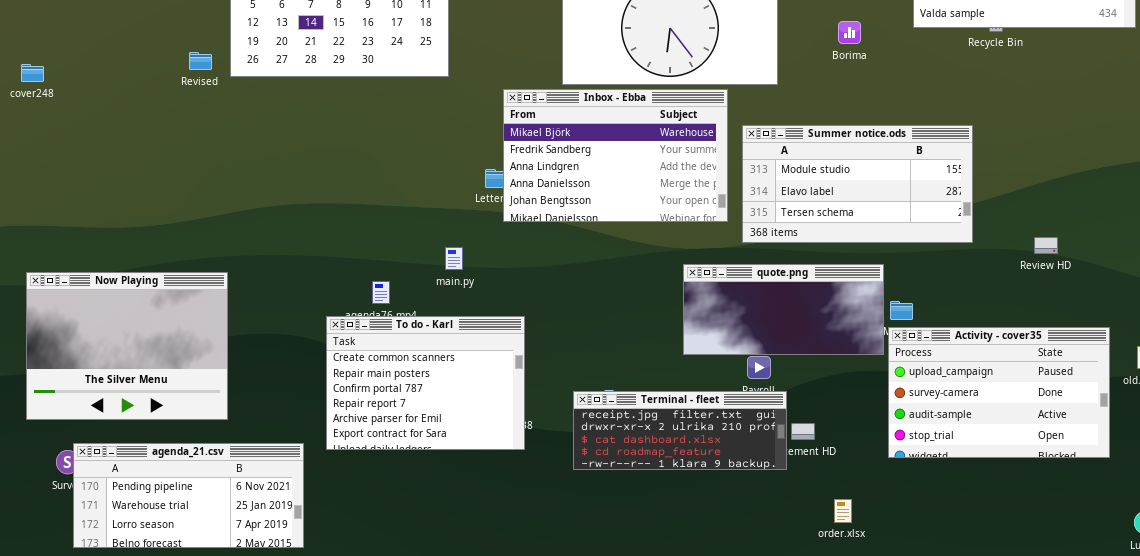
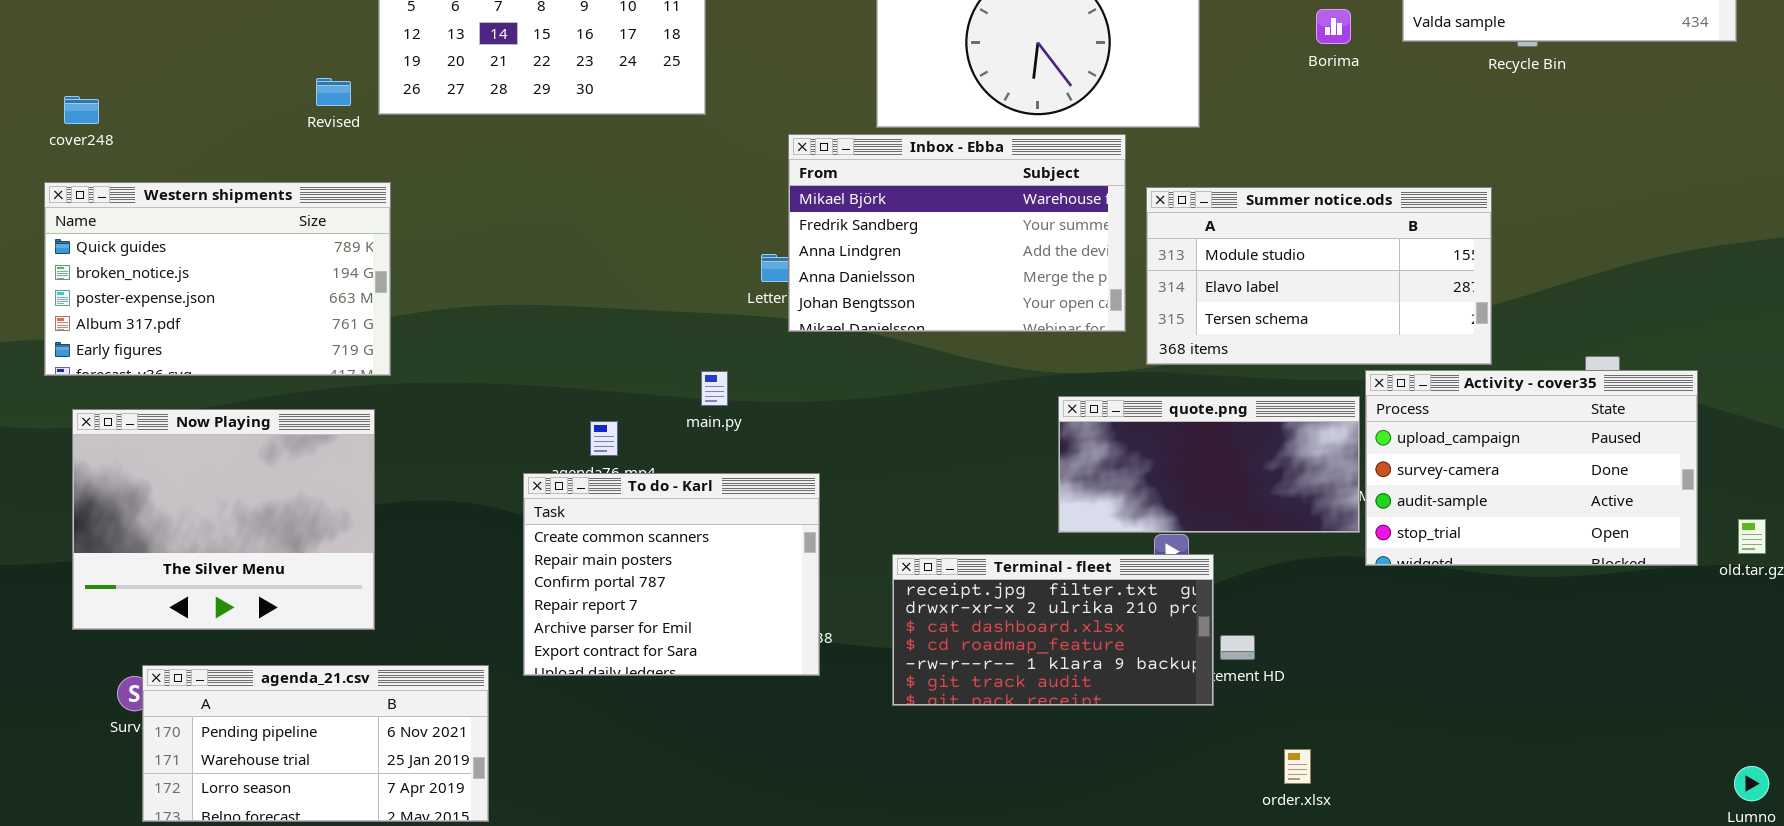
Borima: [838,21,861,44] -> [1316,9,1351,44], moved
Western shipments: none -> [44,182,391,376], opened
Activity - cover35: [888,327,1110,458] -> [1365,370,1698,566], moved
Terminal - fleet: [573,391,787,470] -> [892,554,1214,706], resized

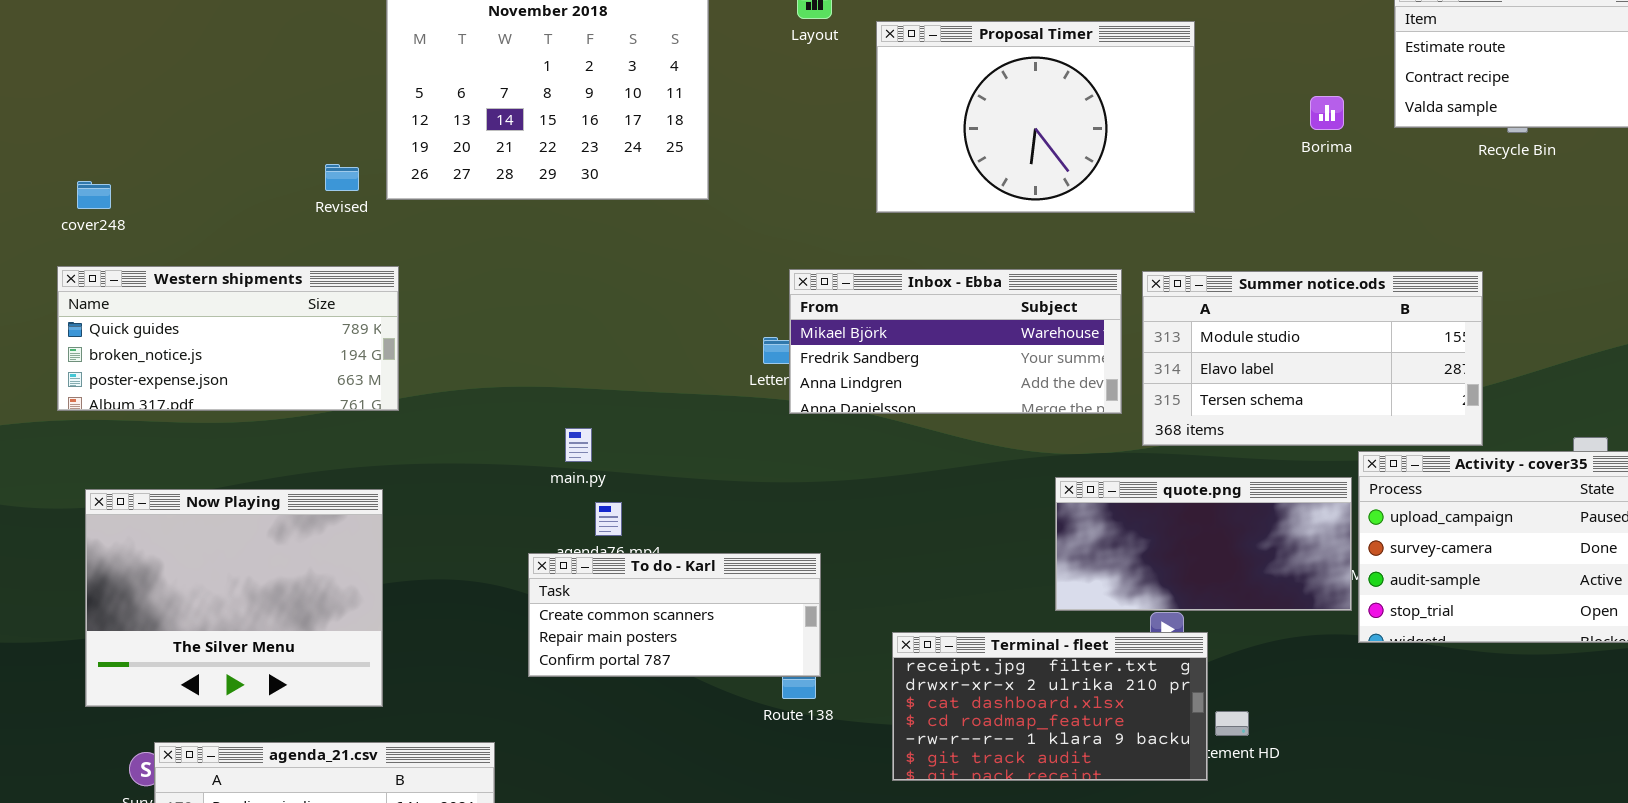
Inbox - Ebba: [788,134,1126,332] -> [789,269,1122,414], resized
Western shipments: [44,182,391,376] -> [57,266,399,411], resized
main.py: [701,371,728,406] -> [565,428,592,462], moved
To do - Karl: [523,473,820,676] -> [528,553,821,677], resized

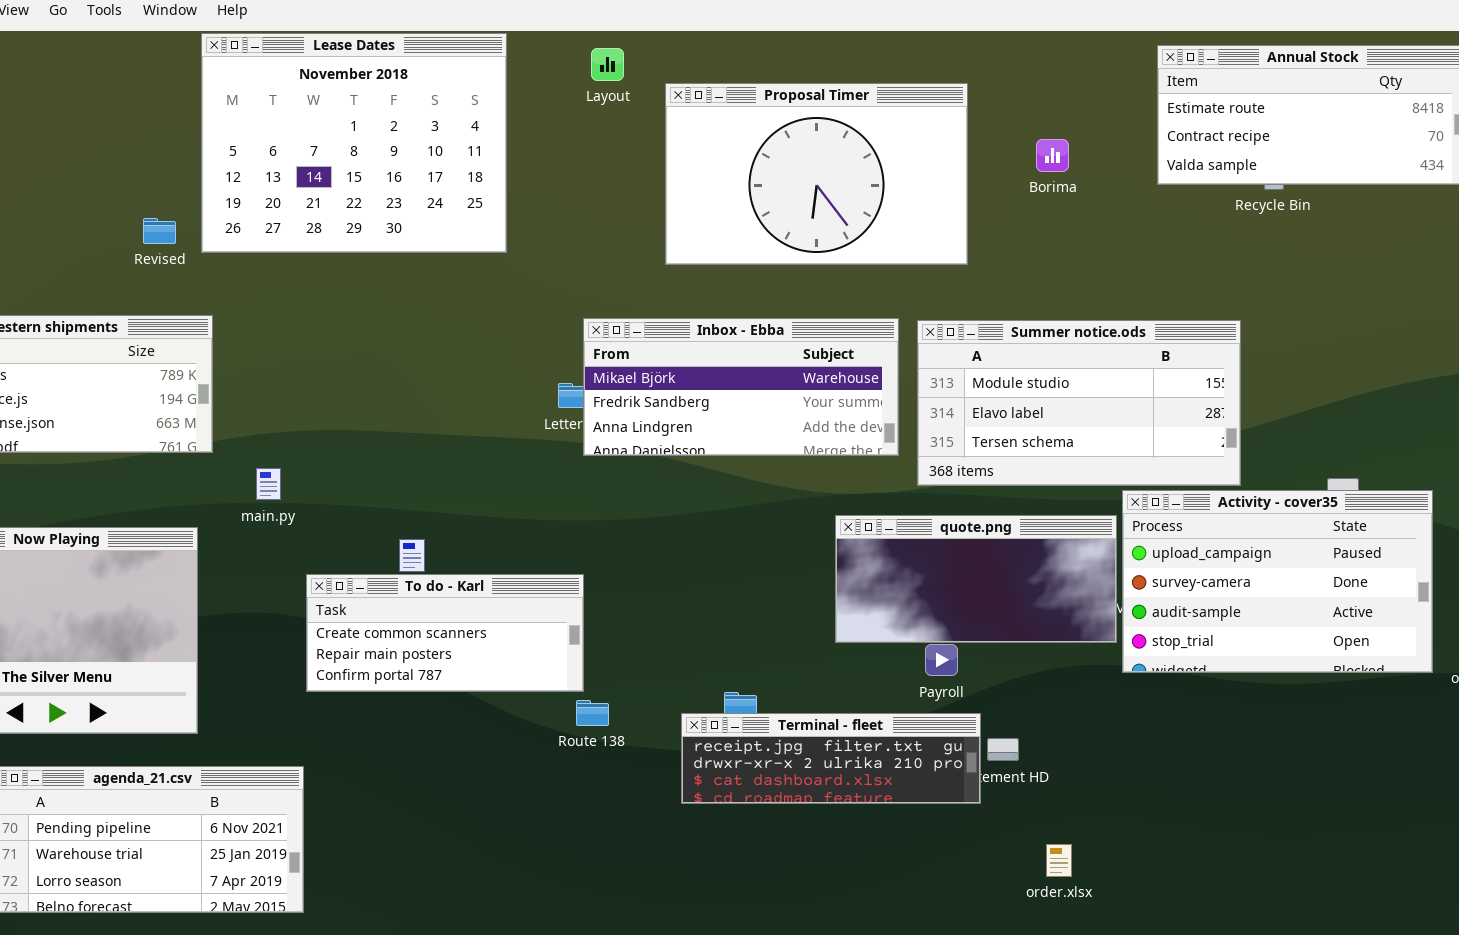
Borima: [1310,96,1344,130] -> [1036,139,1069,172], moved
main.py: [565,428,592,462] -> [256,468,281,500], moved
To do - Karl: [528,553,821,677] -> [306,574,584,692], moved
Terminal - fleet: [892,632,1208,781] -> [681,713,981,804], resized

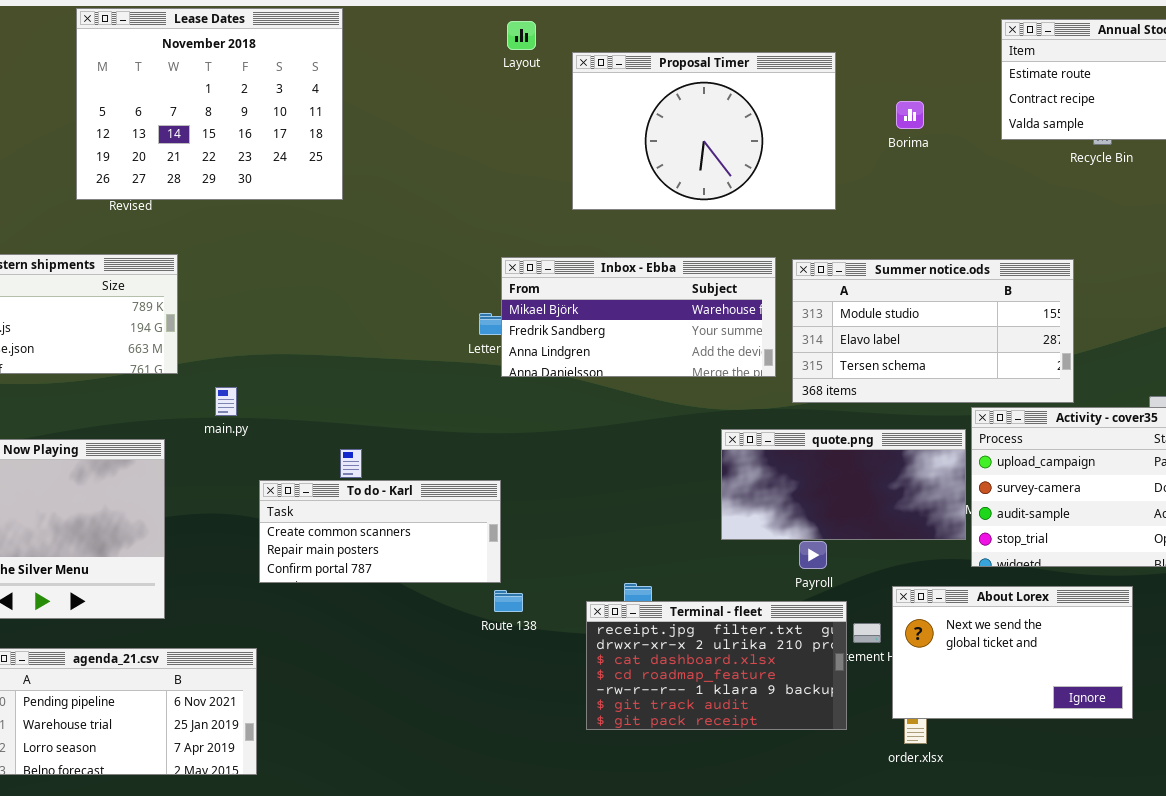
Lease Dates: [201,33,507,253] -> [76,8,343,200], moved
About Lorex: none -> [892,586,1133,719], opened
Terminal - fleet: [681,713,981,804] -> [586,601,847,730], resized

